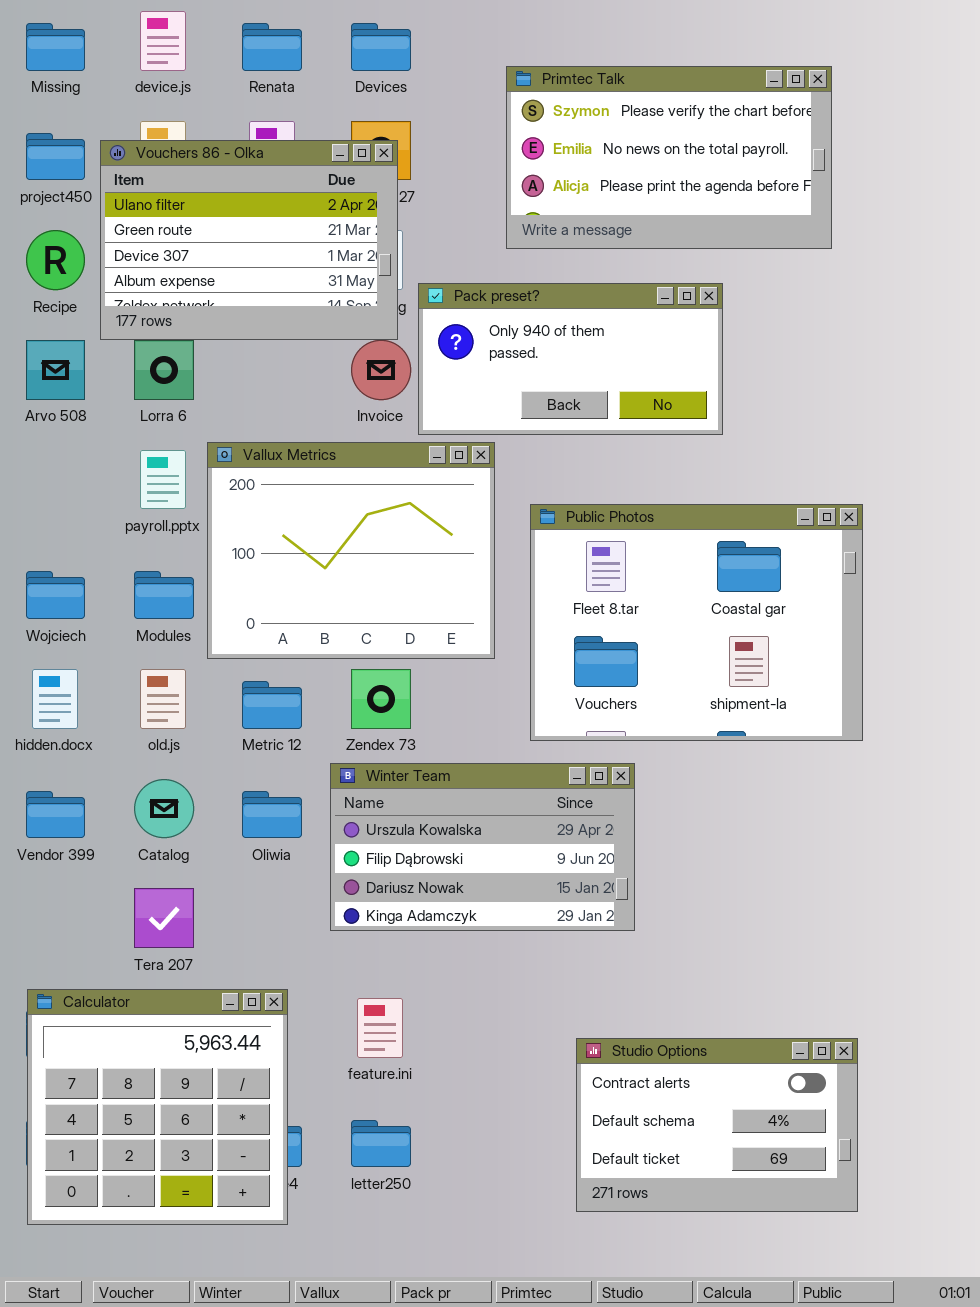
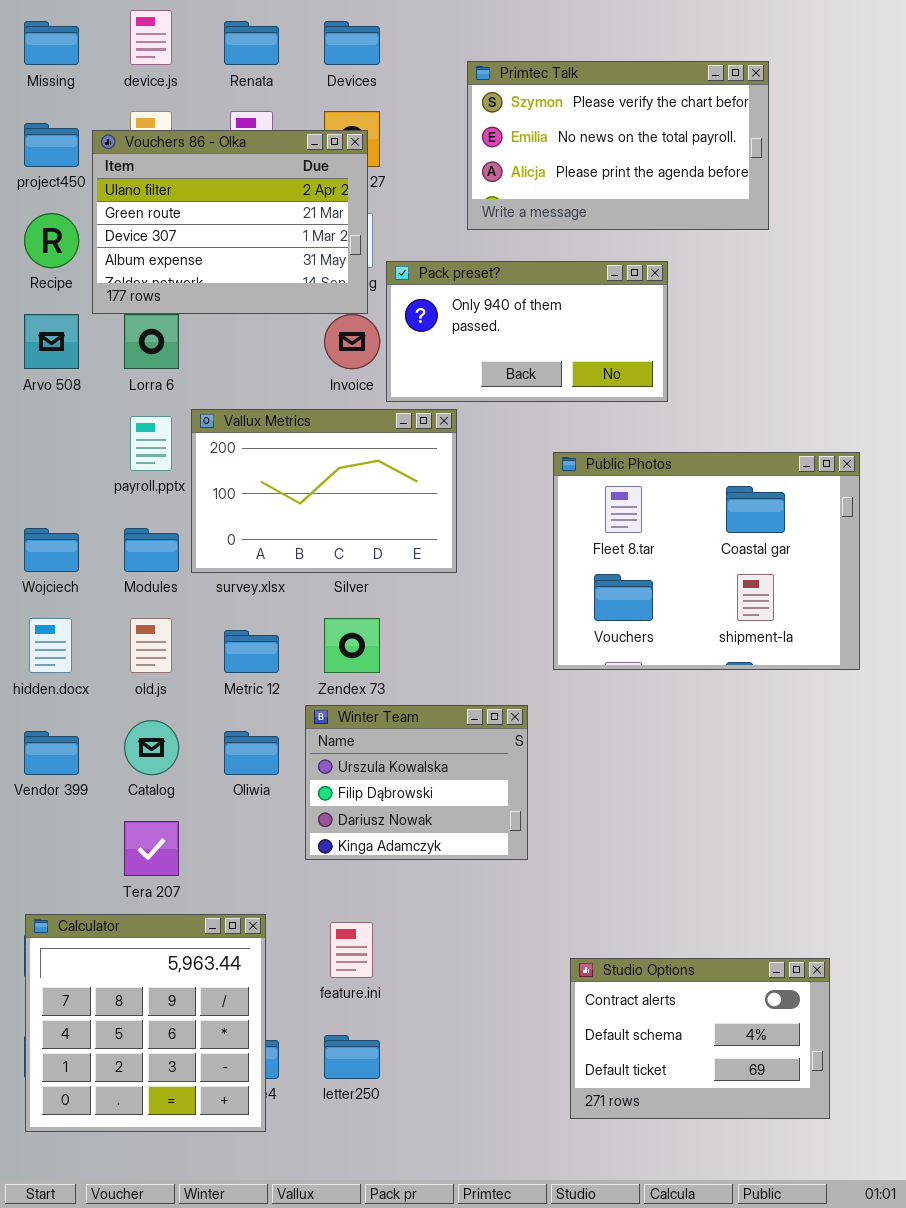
Vallux Metrics: [207,442,495,659] -> [191,409,457,573], resized
Public Photos: [530,504,863,741] -> [553,452,860,670], moved
Winter Team: [330,763,635,931] -> [305,705,528,860], resized
Studio Options: [576,1038,858,1212] -> [570,958,830,1119], moved

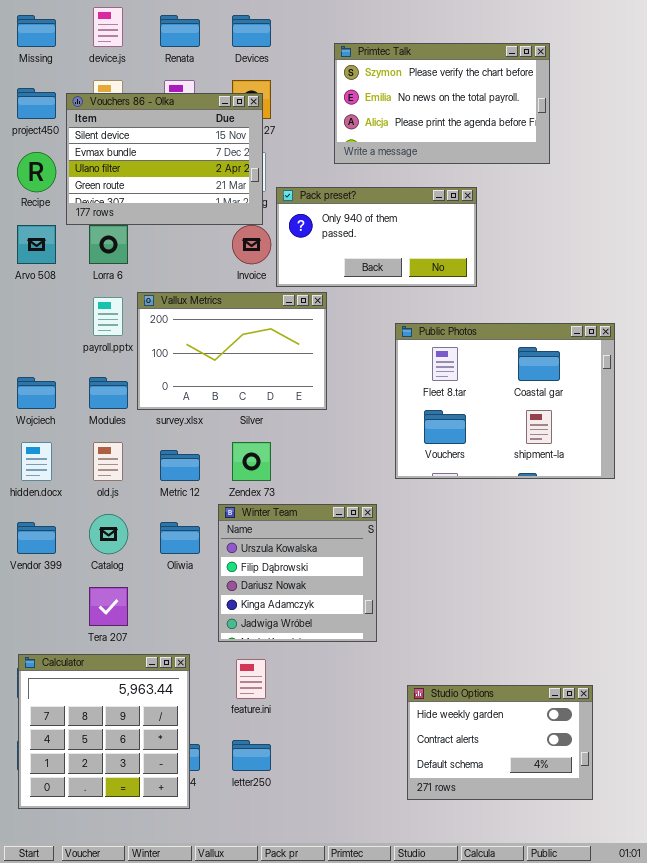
Vouchers 86 - Olka: [92,130,368,314] -> [66,93,263,225], scrolled up 2 rows
Winter Team: [305,705,528,860] -> [218,504,377,642], resized
Studio Options: [570,958,830,1119] -> [407,685,593,800], scrolled up 1 row

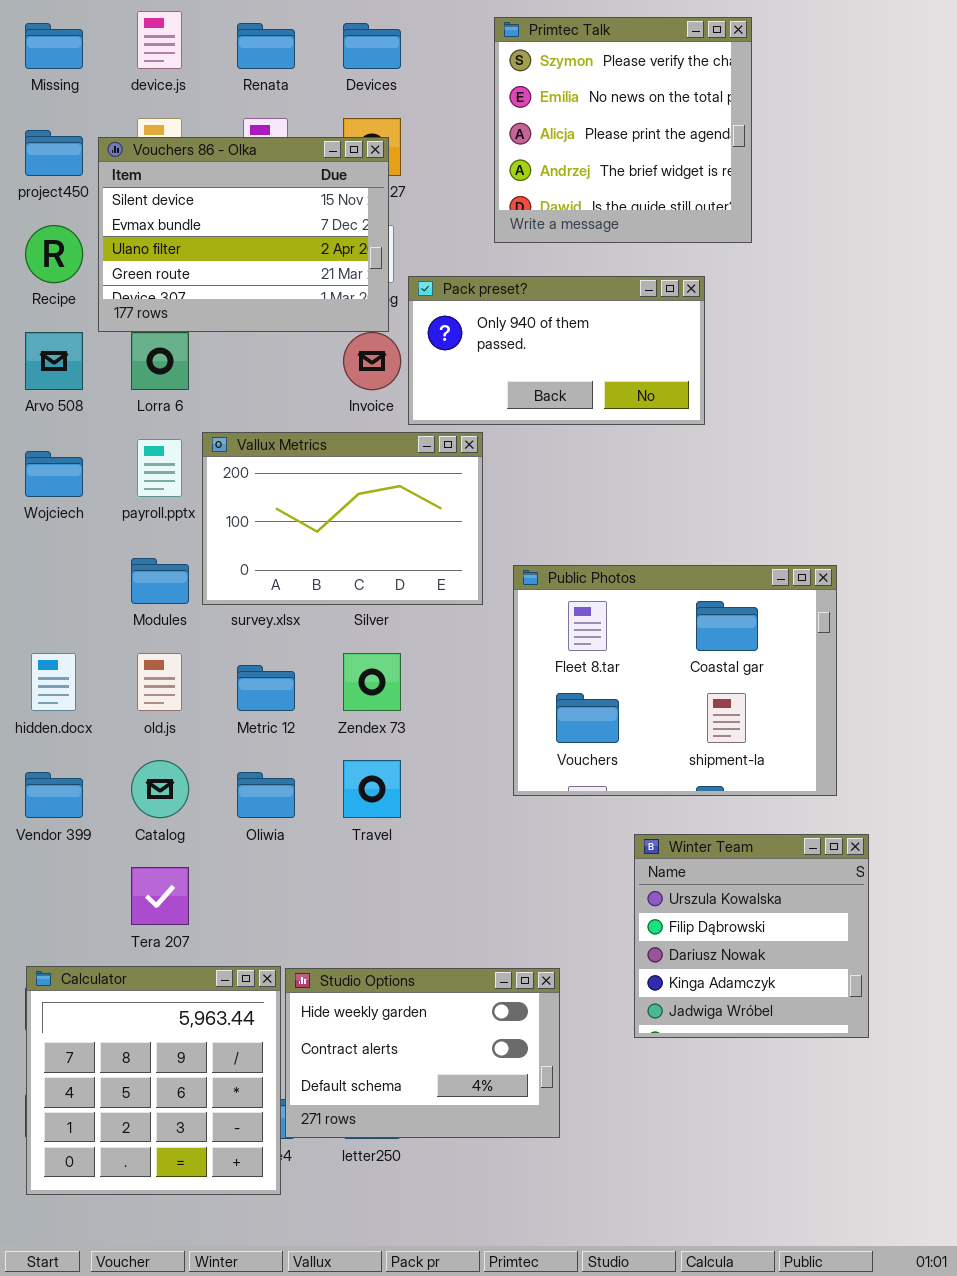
Primtec Talk: [334,43,550,164] -> [494,17,752,243], resized
Public Photos: [395,323,615,479] -> [513,565,837,796], moved
Wojciech: [17,377,56,409] -> [25,451,83,497], moved
Winter Team: [218,504,377,642] -> [634,834,869,1038], moved
Studio Options: [407,685,593,800] -> [285,968,560,1138], moved

